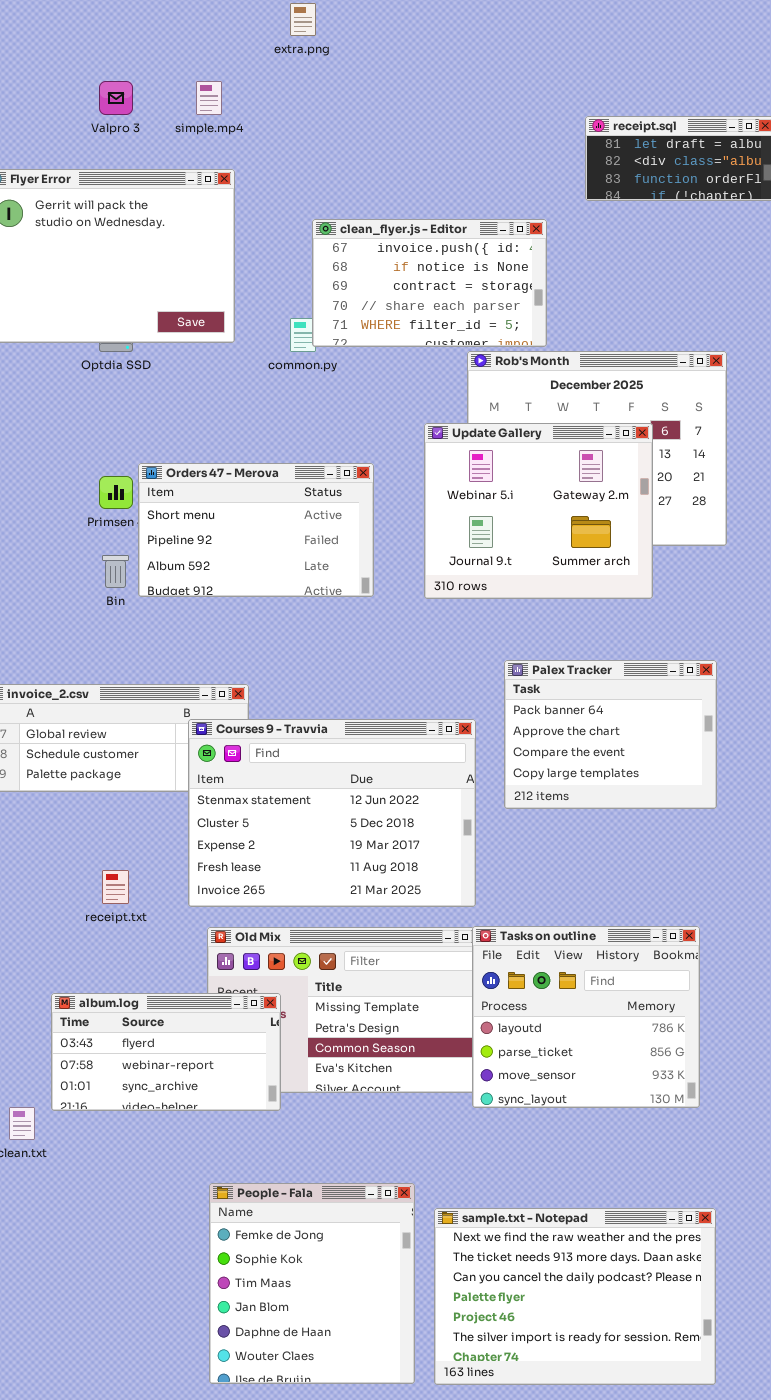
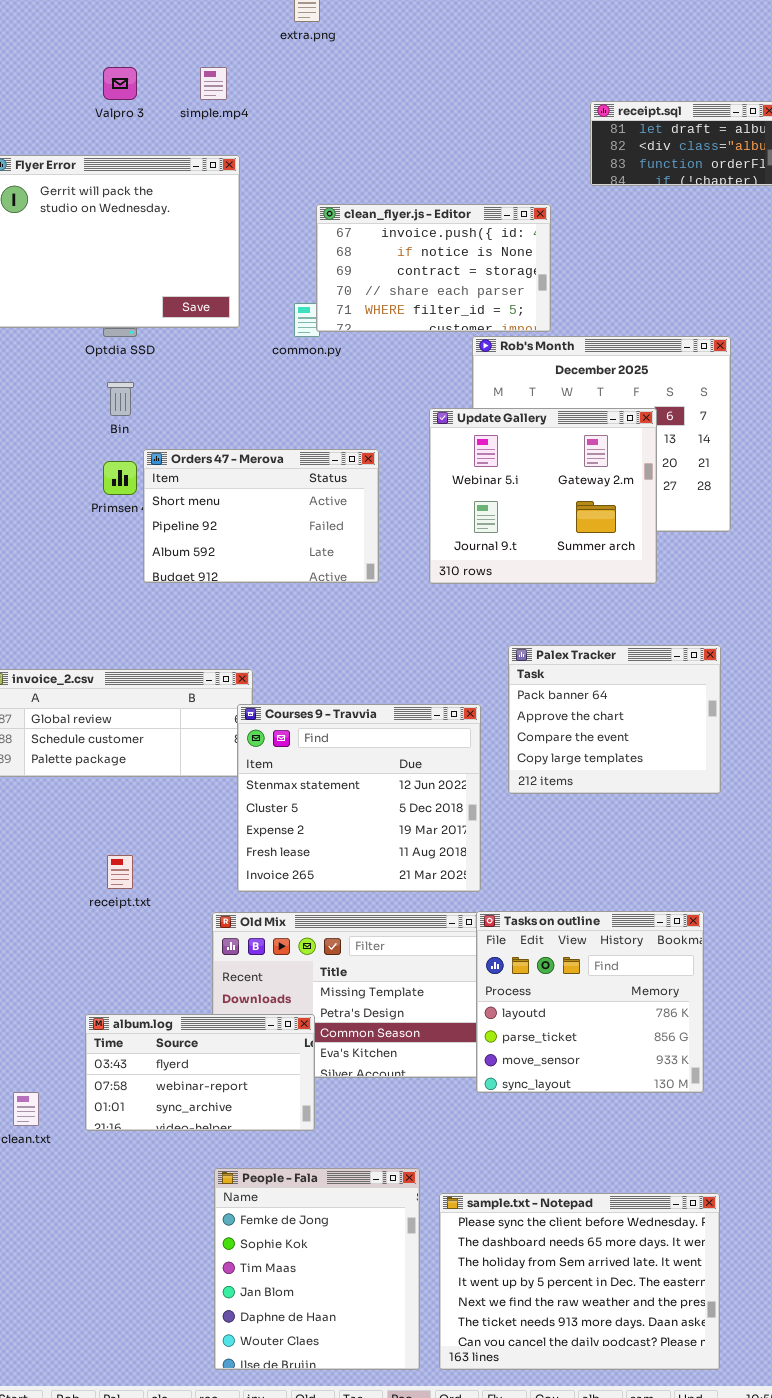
Bin: [102,555,129,588] -> [107,382,134,416], moved
Courses 9 - Travvia: [188,719,476,907] -> [237,704,481,892], resized
album.log: [51,993,281,1111] -> [85,1014,315,1131], moved
sample.txt - Notepad: [434,1208,716,1385] -> [439,1193,720,1370], scrolled up 4 rows

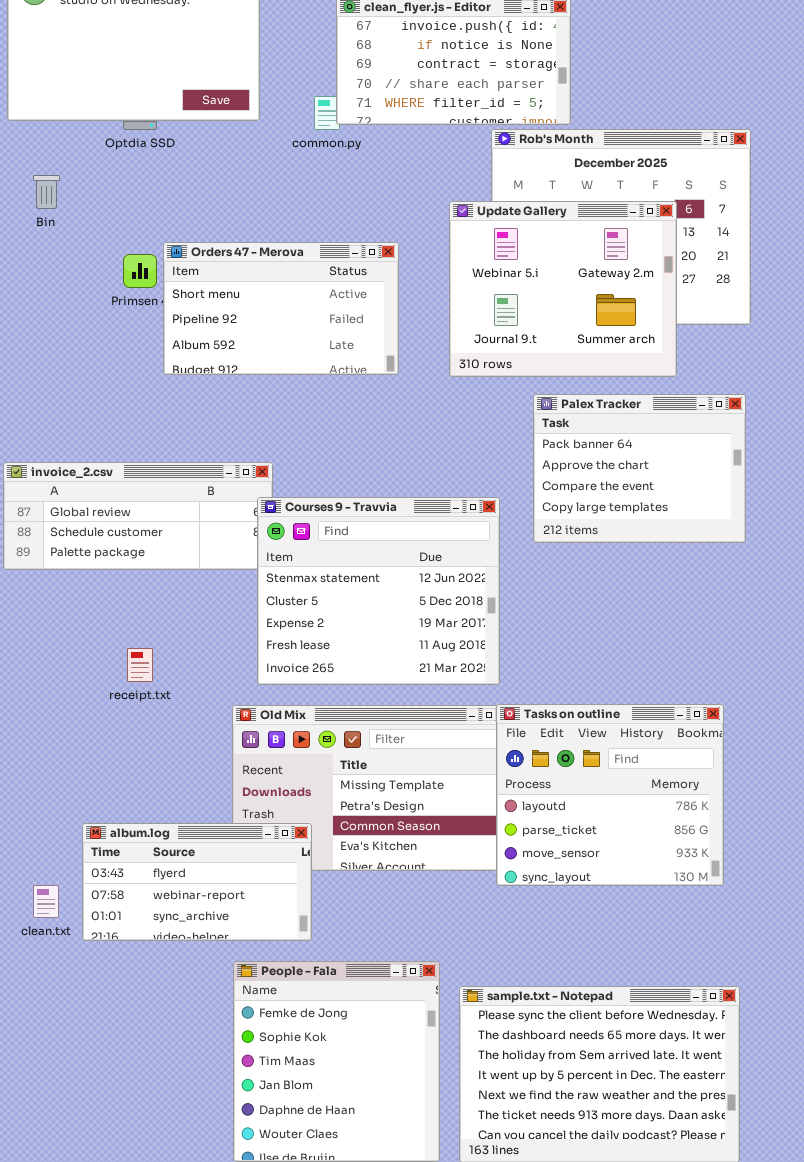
Bin: [107,382,134,416] -> [33,175,60,209], moved
Palex Tracker: [508,645,721,794] -> [533,394,746,543], moved
album.log: [85,1014,315,1131] -> [82,823,312,941], moved

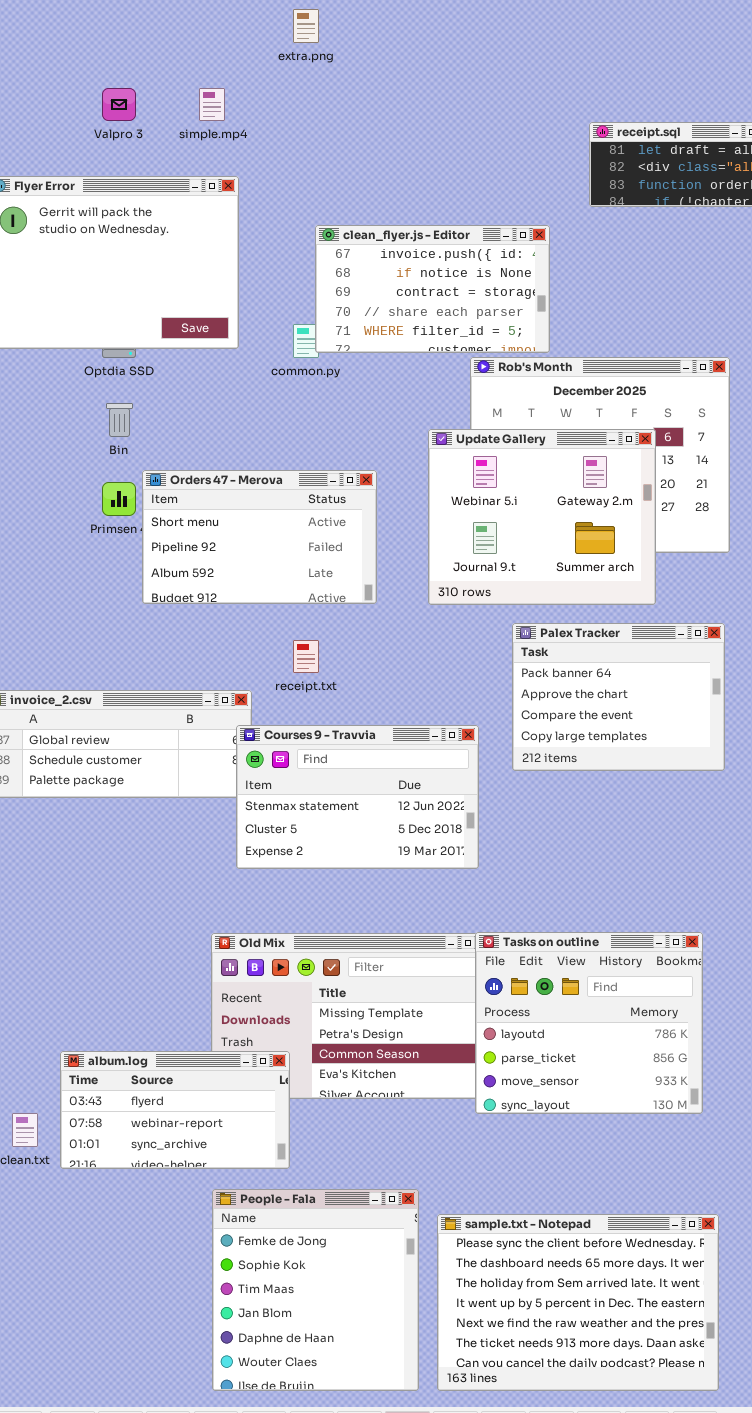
Bin: [33,175,60,209] -> [106,403,133,437], moved
Courses 9 - Travvia: [257,497,500,685] -> [236,725,479,869], resized
receipt.txt: [127,648,153,682] -> [293,640,319,673], moved

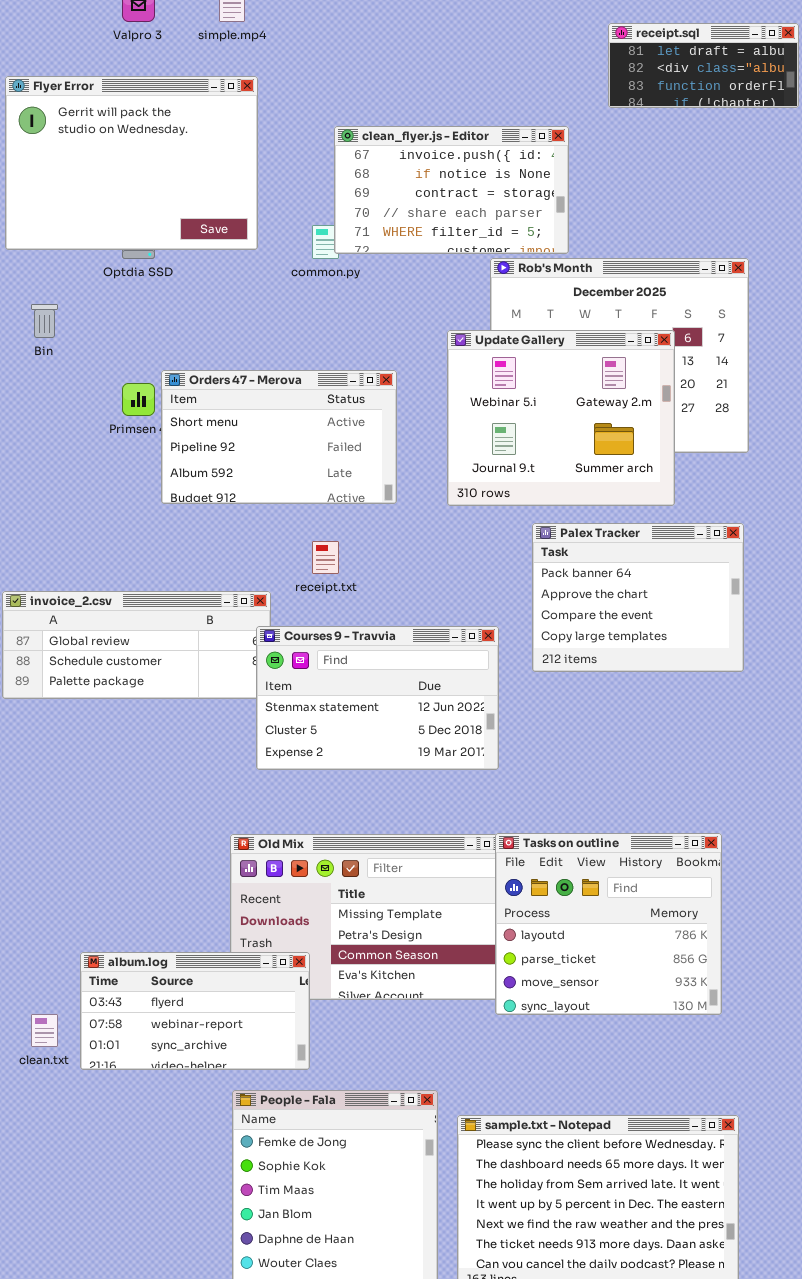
Bin: [106,403,133,437] -> [31,304,58,338], moved

